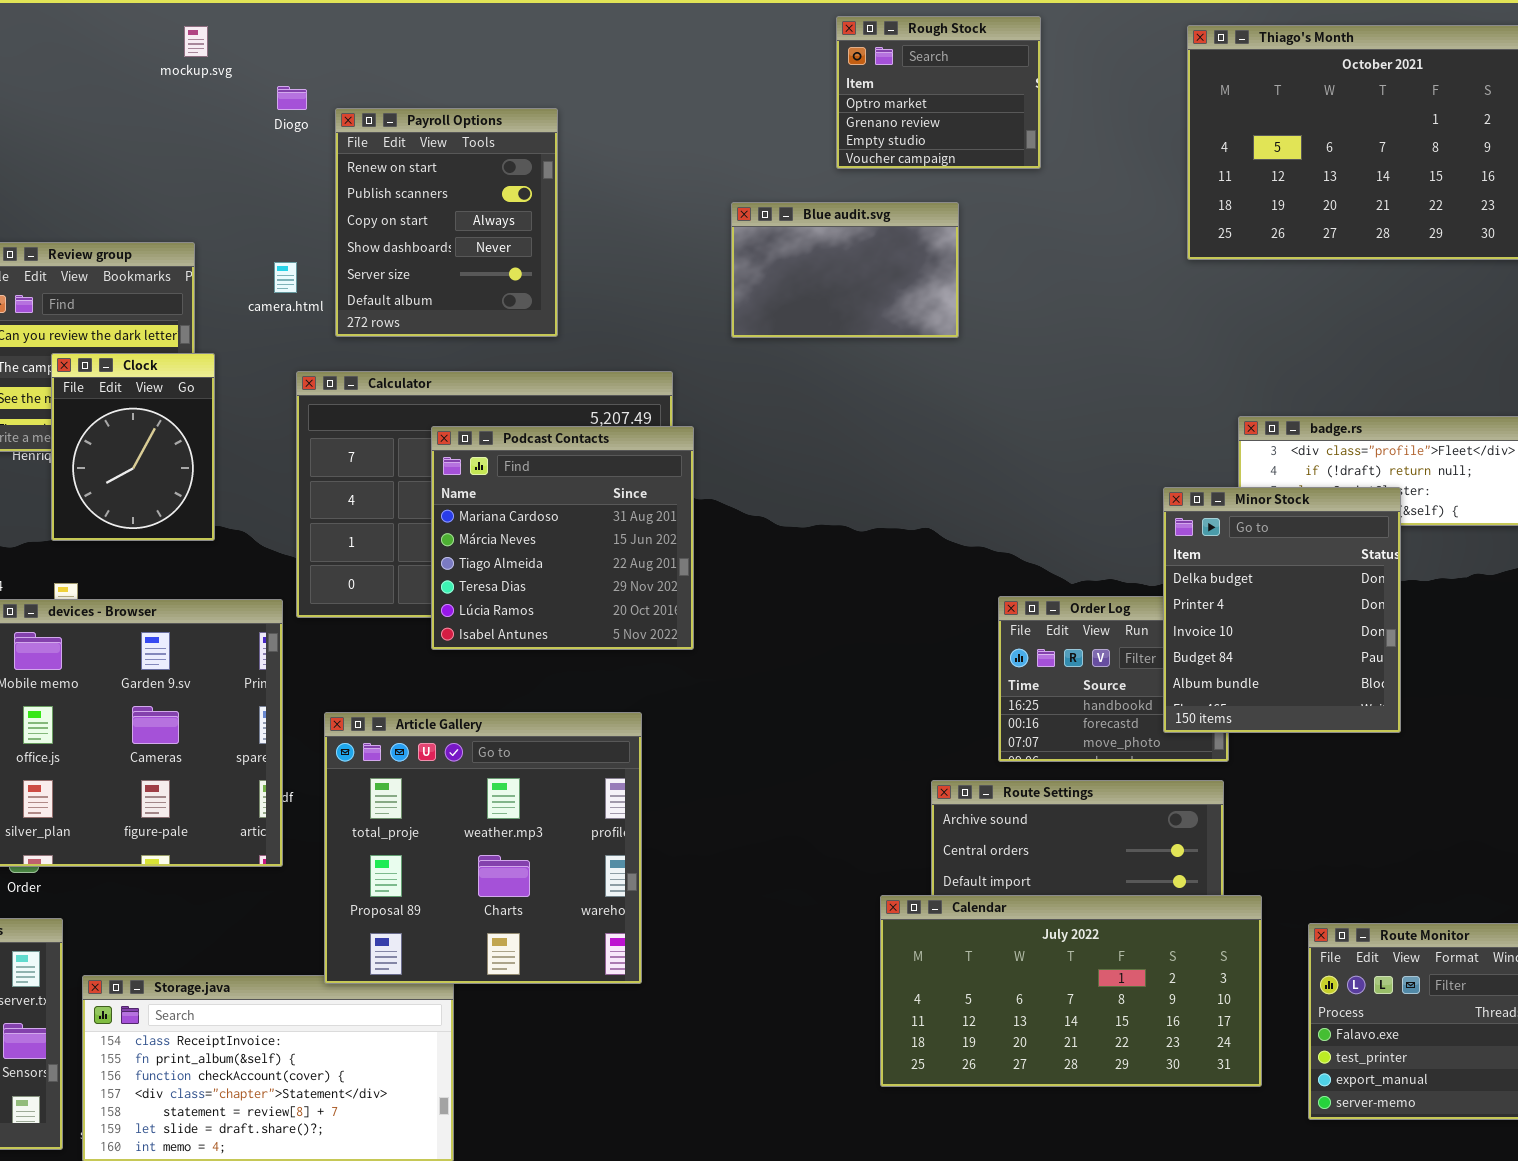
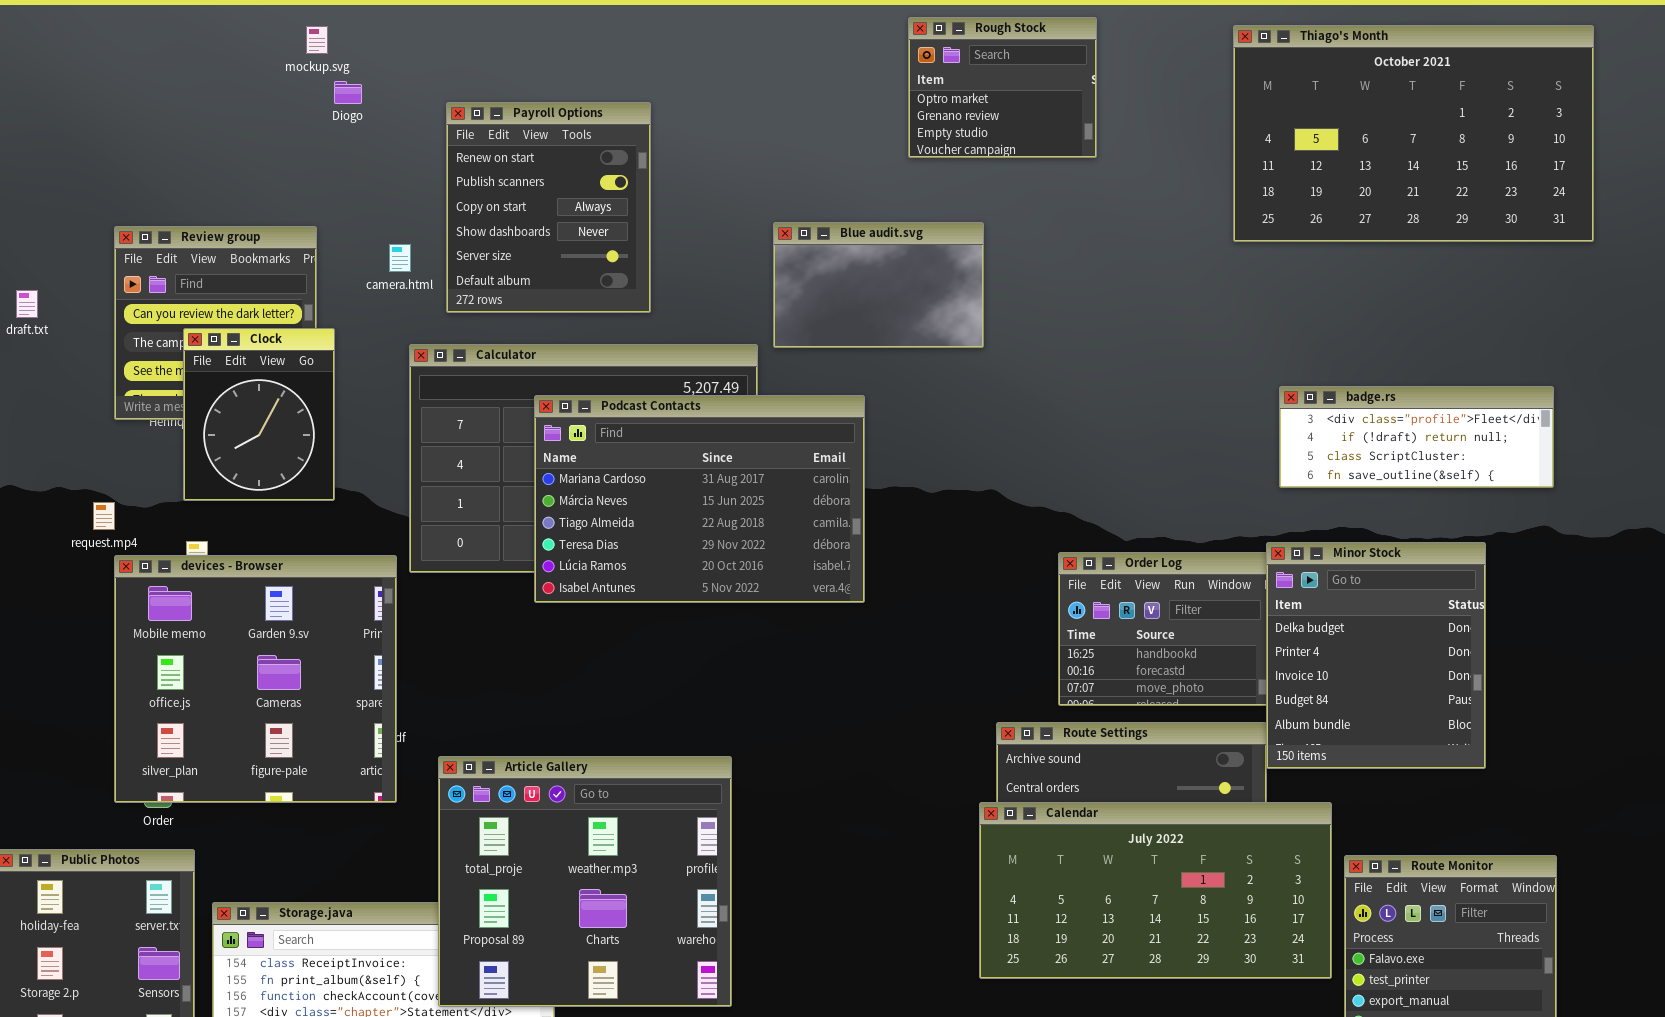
Diogo: [277,86,307,110] -> [334,81,362,104], moved
Blue audit.svg: [731,202,959,338] -> [773,222,984,348], moved
Podcast Contacts: [431,426,694,650] -> [534,395,865,603], resized
Minor Stock: [1163,487,1401,733] -> [1266,542,1486,769], moved
Article Gallery: [324,712,642,984] -> [438,756,732,1007], moved
Calendar: [880,895,1262,1087] -> [979,802,1332,979], moved

